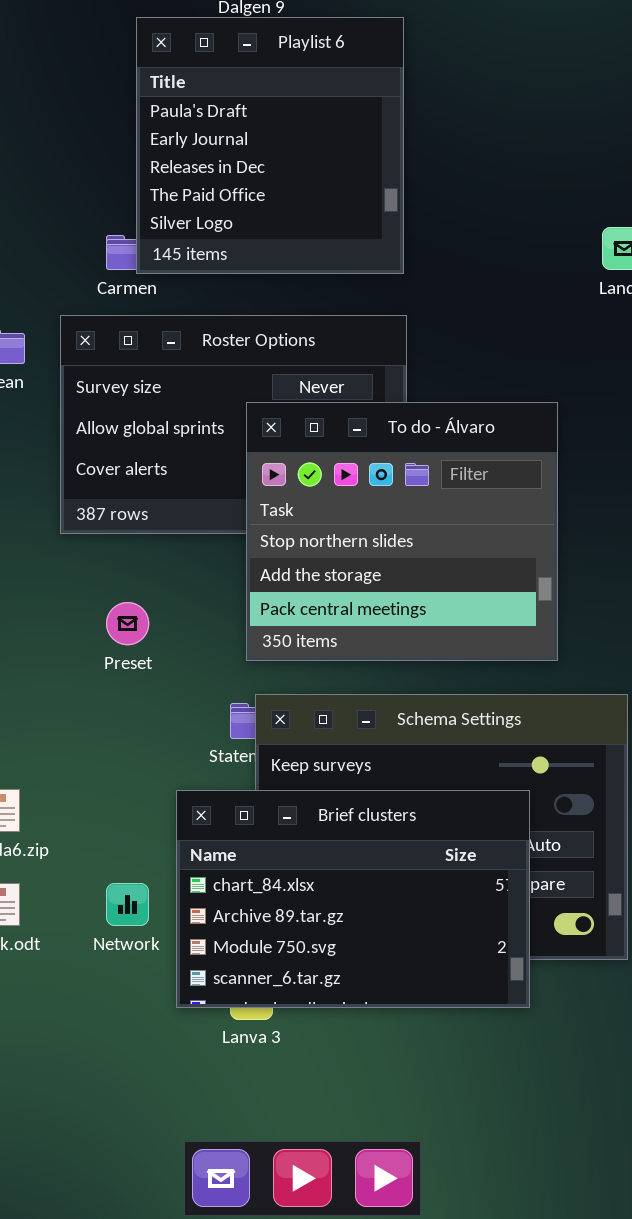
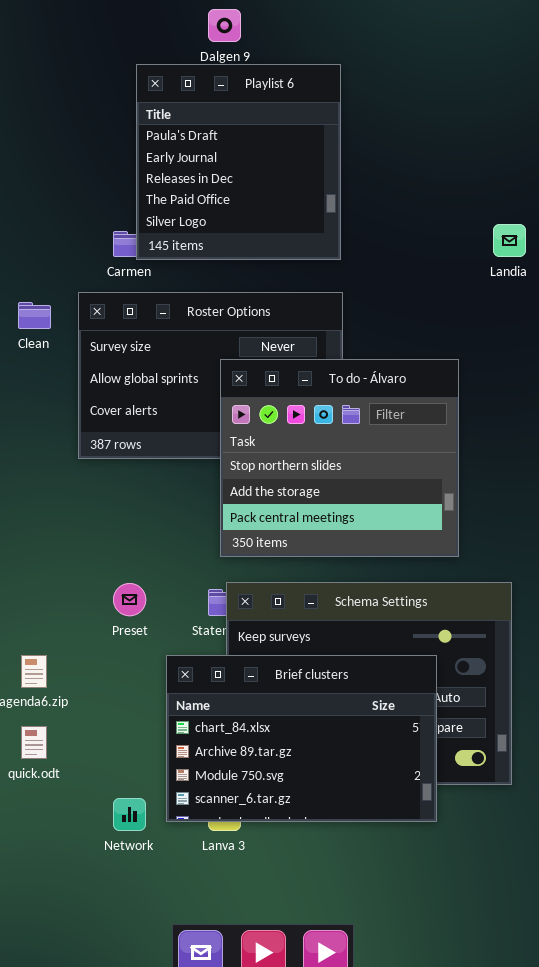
Preset: [106,602,149,645] -> [113,583,146,616], moved
Network: [106,883,149,926] -> [113,798,146,831], moved

